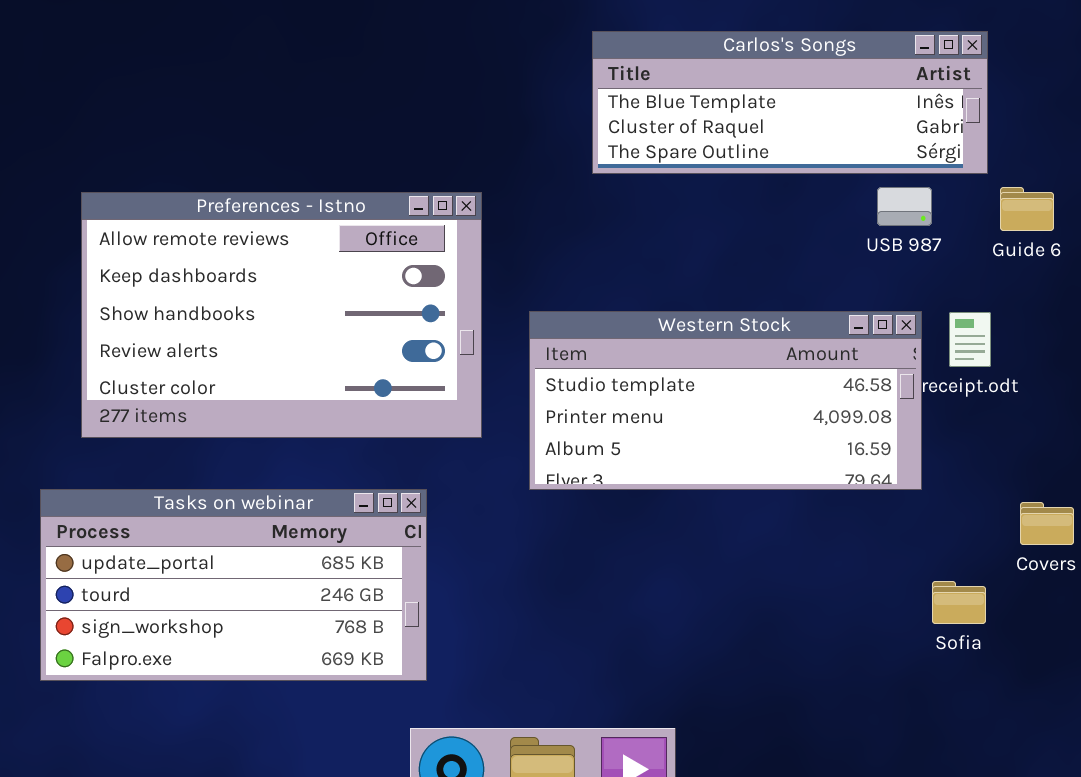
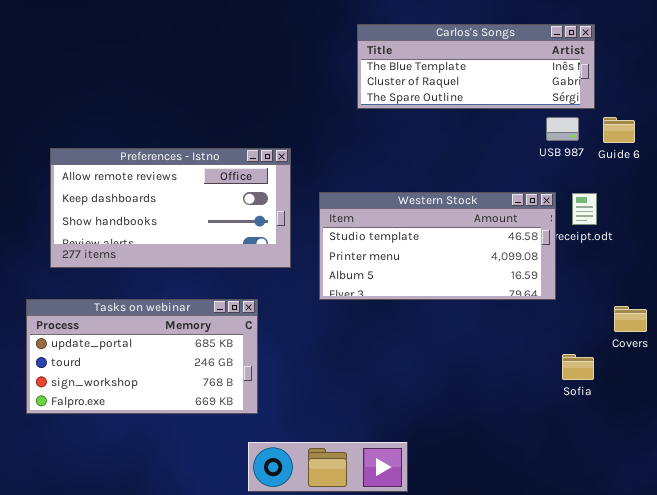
USB 987: [877,187,932,226] -> [546,117,579,141], moved
Preferences - Istno: [81,192,482,438] -> [50,148,291,268], resized

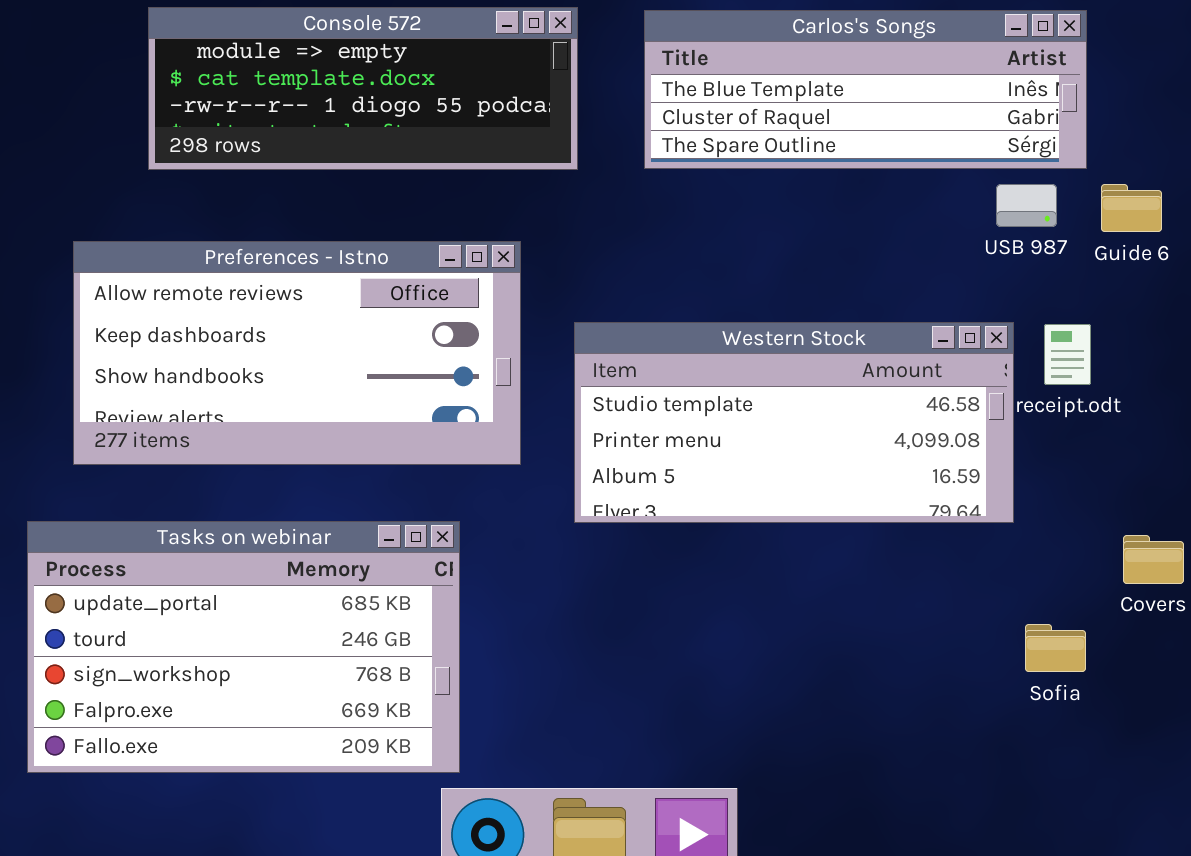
Console 572: none -> [148,7,578,170], opened
Tasks on webinar: [26,299,258,414] -> [27,521,460,773], resized

